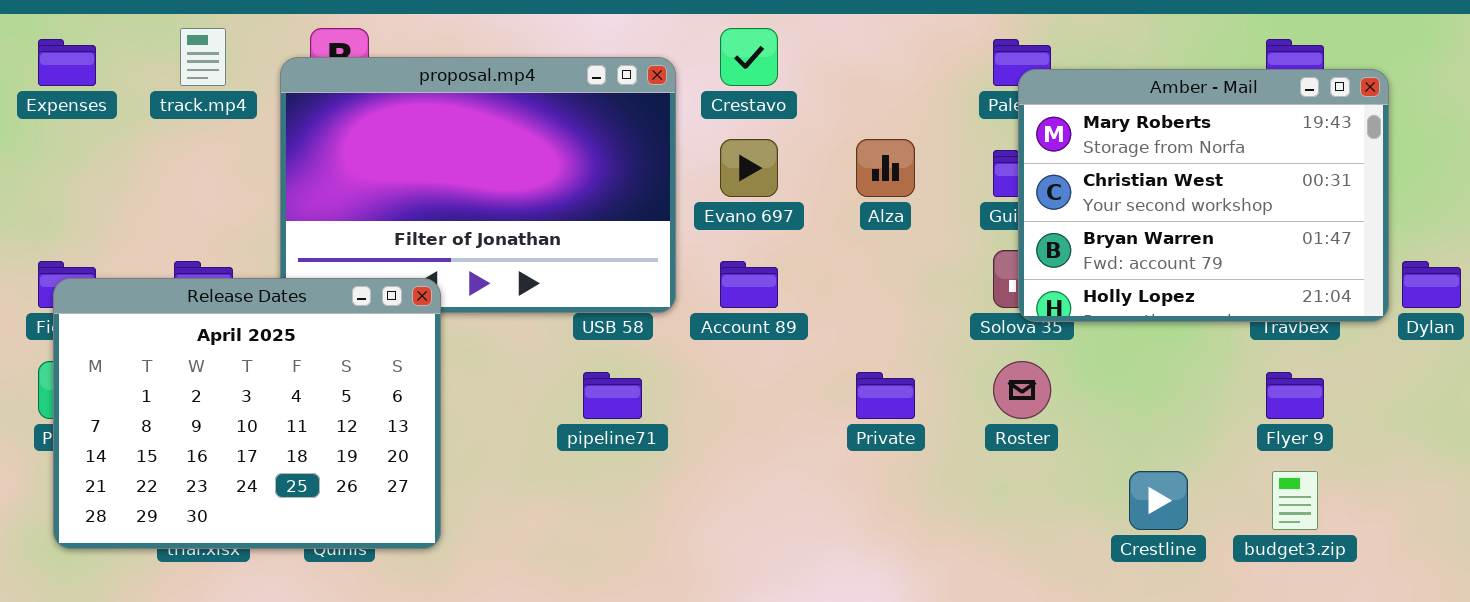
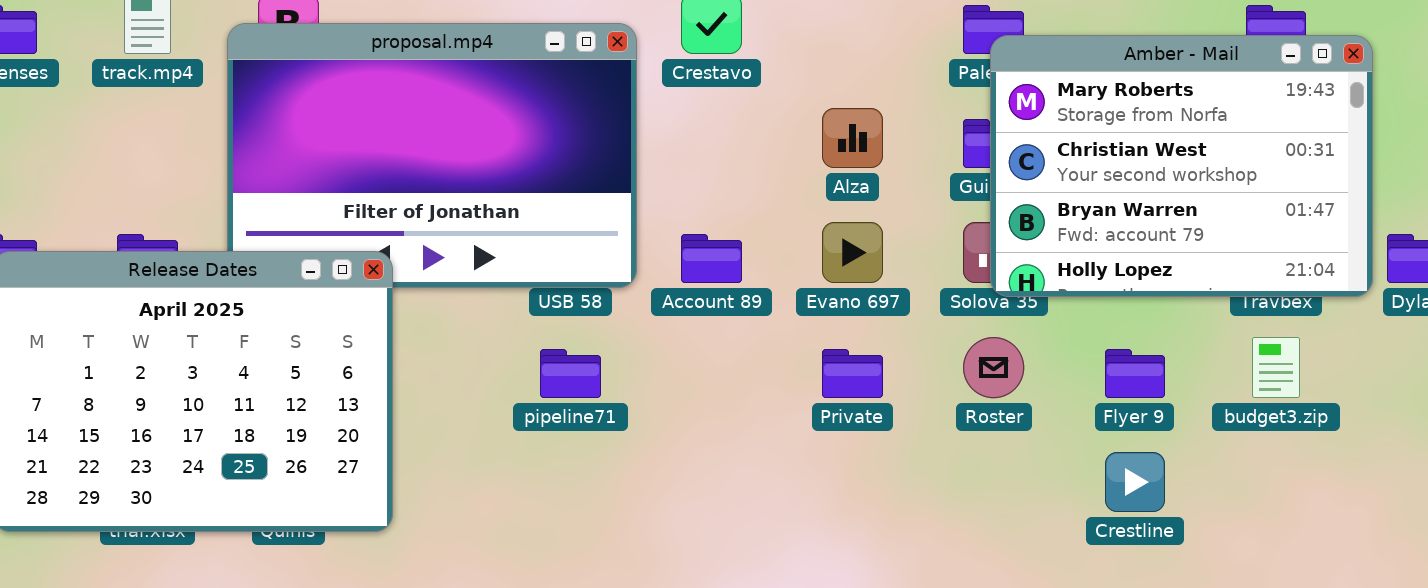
Evano 697: [720,139,778,197] -> [822,222,883,283], moved
Flyer 9: [1266,372,1324,419] -> [1105,349,1165,398], moved
budget3.zip: [1272,471,1318,530] -> [1252,337,1300,398], moved

